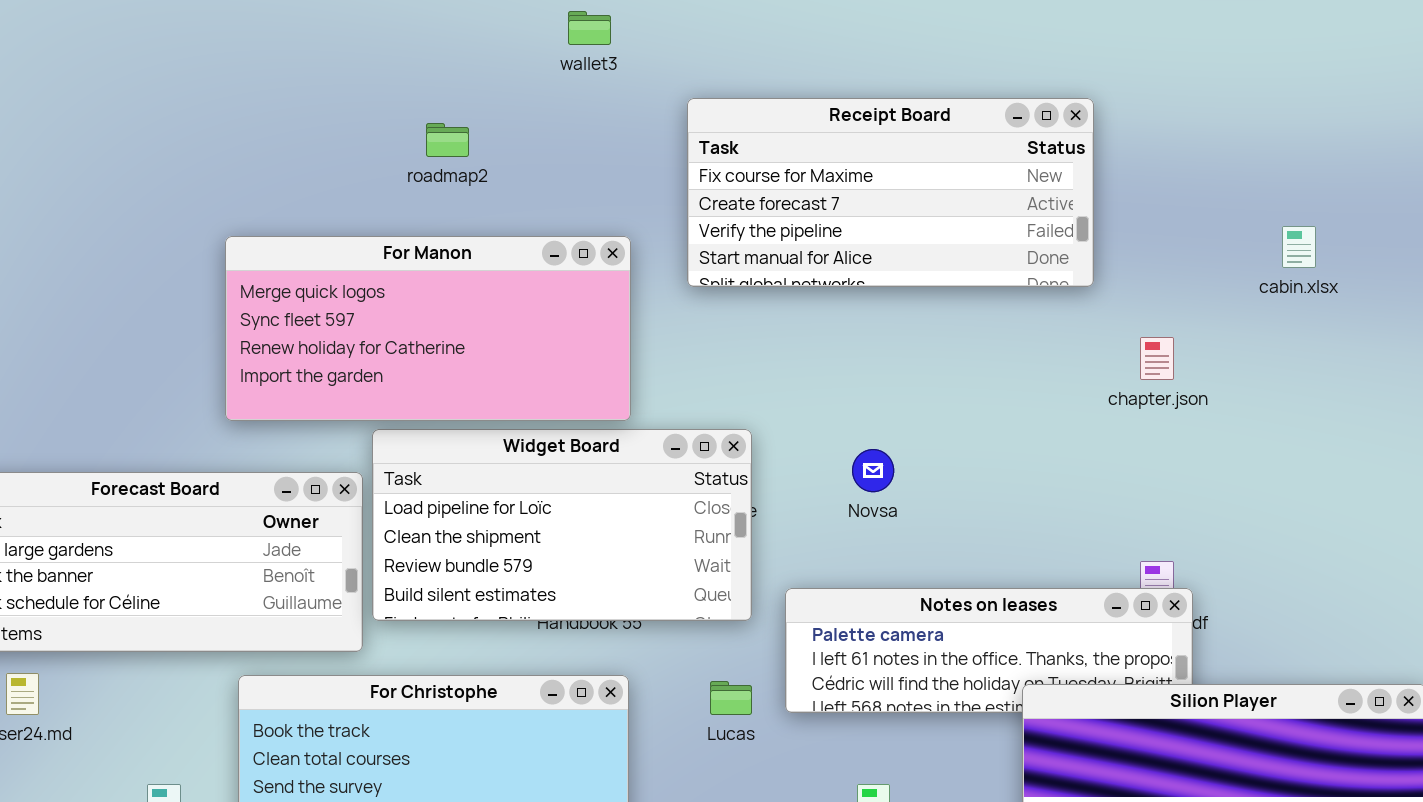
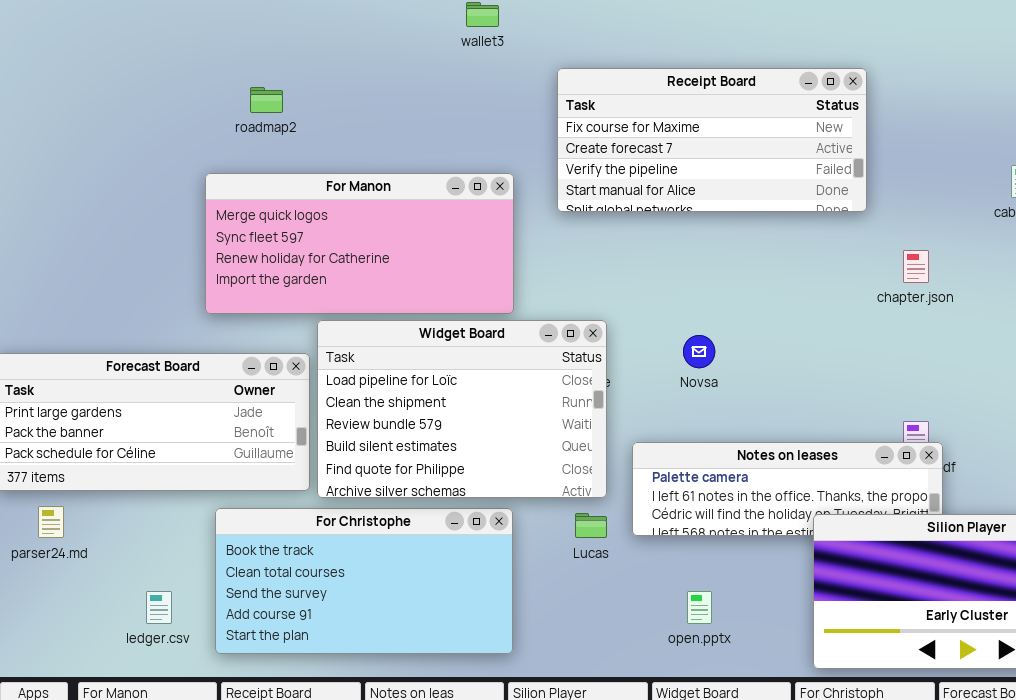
roadmap2: [426,123,469,157] -> [250,87,283,113], moved
Widget Board: [372,429,752,621] -> [317,320,607,498], resized

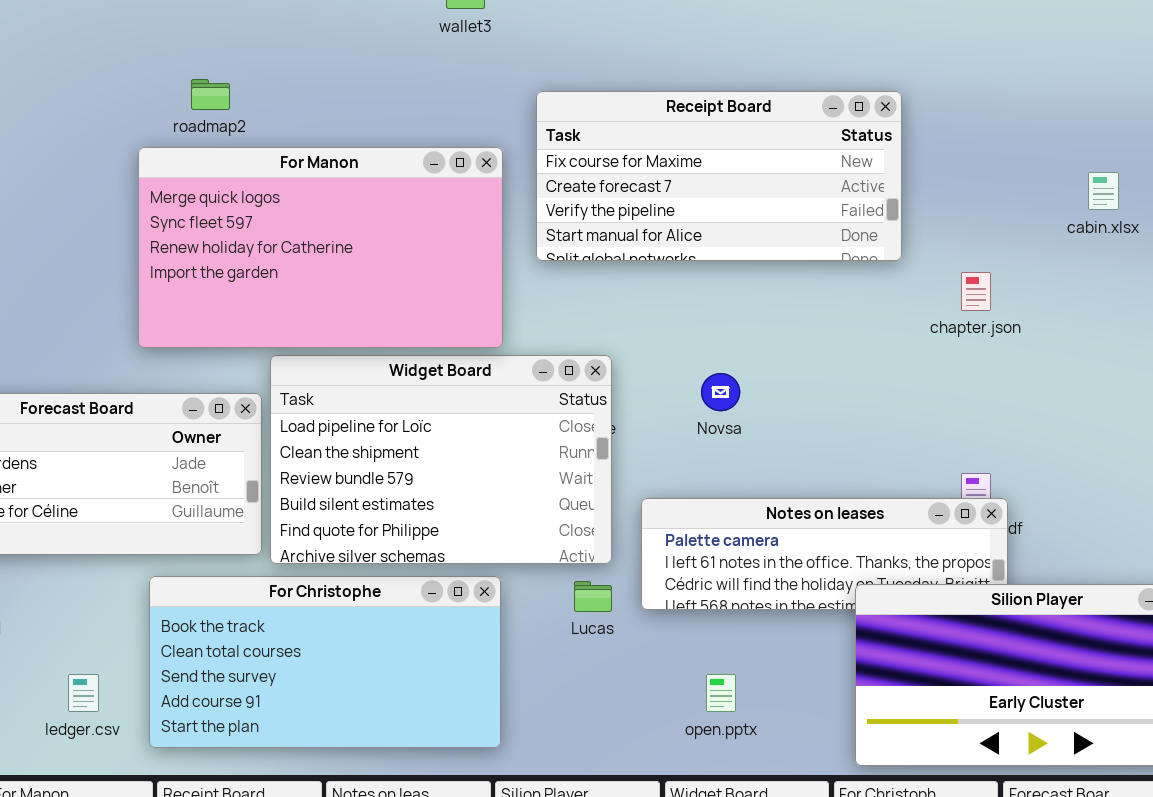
Receipt Board: [557,68,867,212] -> [536,91,902,261], moved
For Manon: [205,173,514,314] -> [138,147,503,348], resized

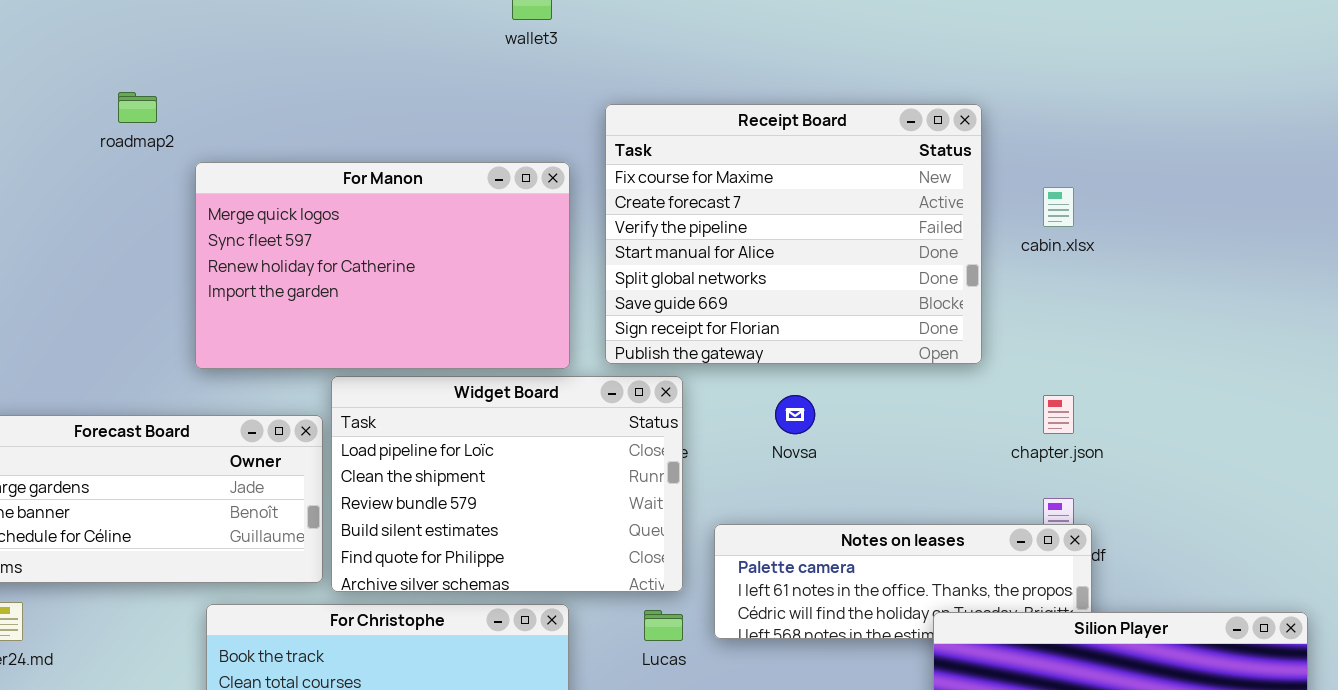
roadmap2: [191,79,230,110] -> [118,92,157,123], moved
Receipt Board: [536,91,902,261] -> [605,104,982,364], resized
cabin.xlsx: [1088,172,1119,210] -> [1043,187,1074,227], moved
chapter.json: [961,272,991,311] -> [1043,395,1074,434], moved

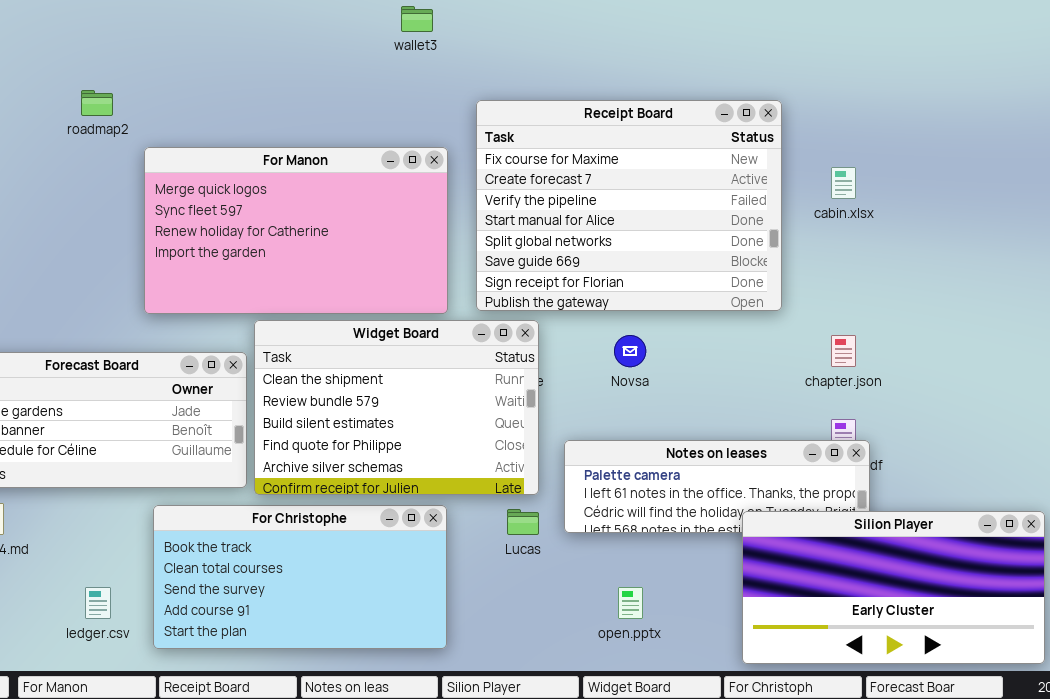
Widget Board: [331,376,683,592] -> [254,320,539,495], scrolled down 1 row

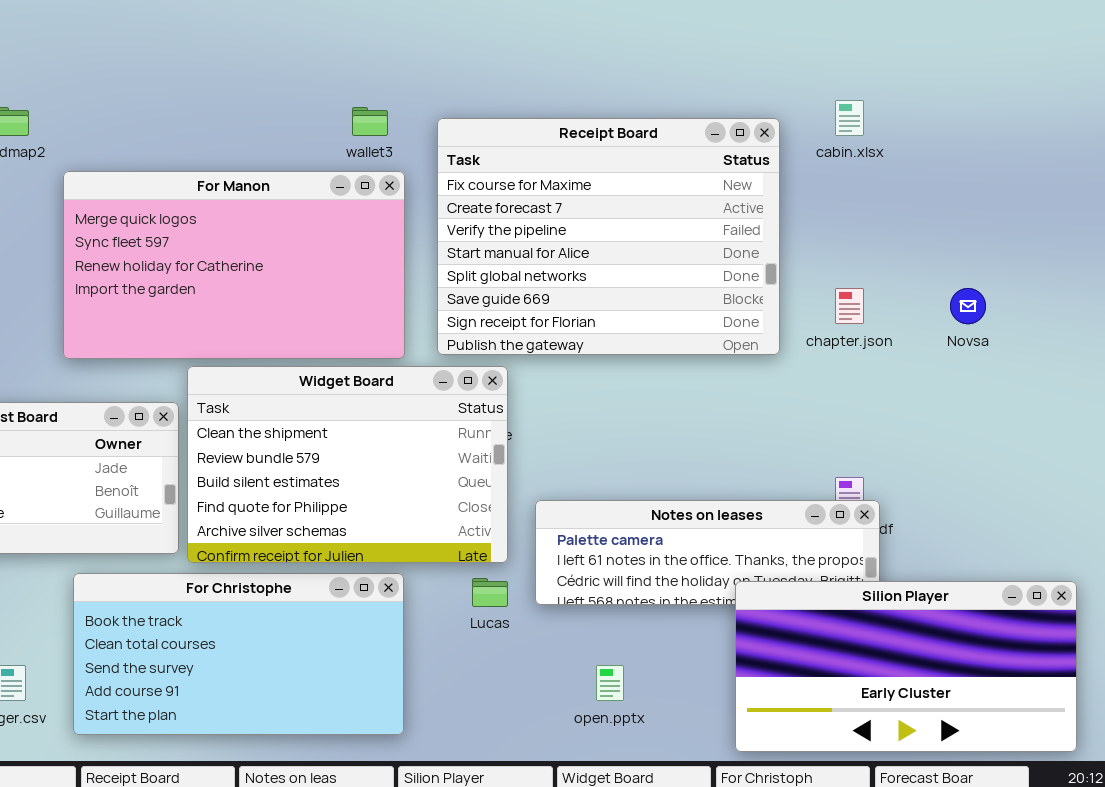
wallet3: [401,6,433,32] -> [352,107,388,136], moved
cabin.xlsx: [831,167,856,199] -> [835,100,864,136], moved
Novsa: [614,335,646,367] -> [950,288,986,324], moved
chapter.json: [831,335,856,367] -> [835,288,864,324], moved

